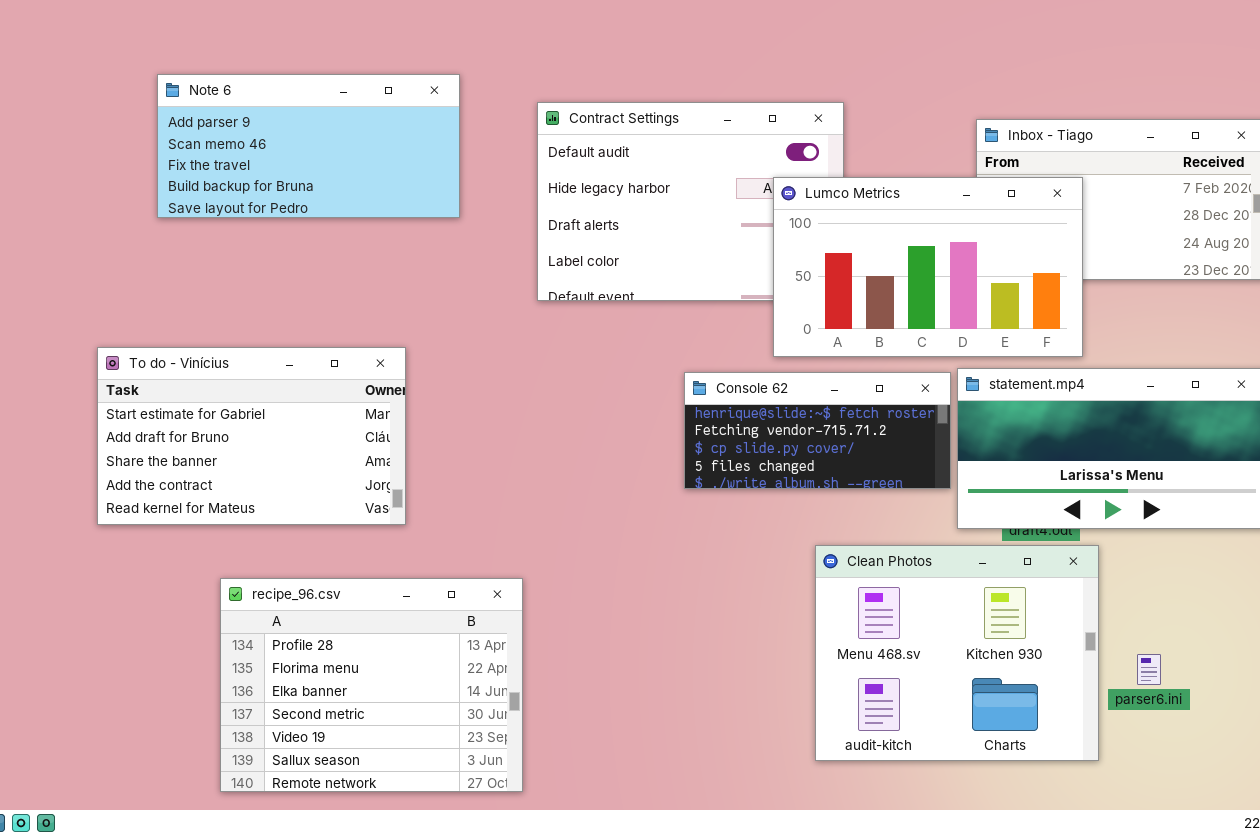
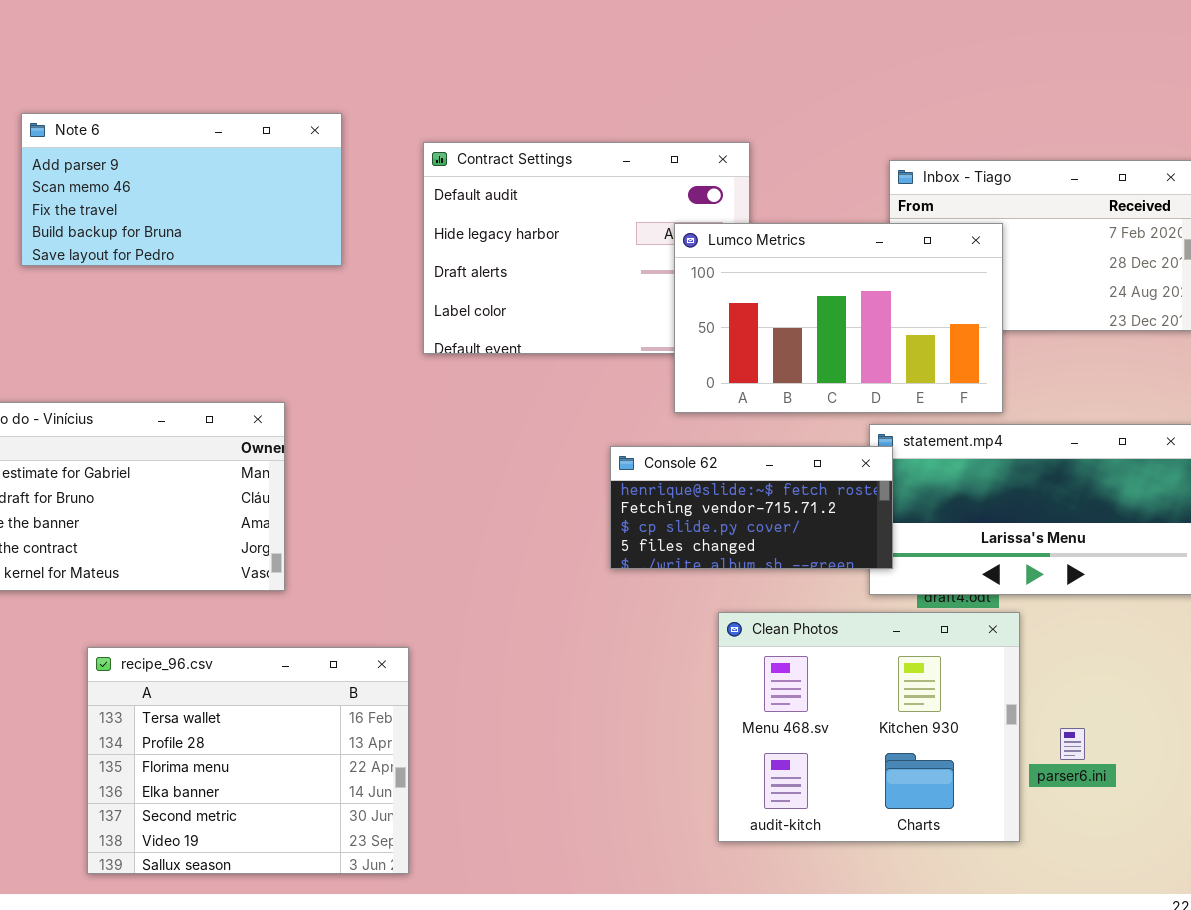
Console 62: [684,372,951,489] -> [610,446,893,569], moved
recipe_96.csv: [220,578,523,792] -> [87,647,409,874], scrolled up 1 row

